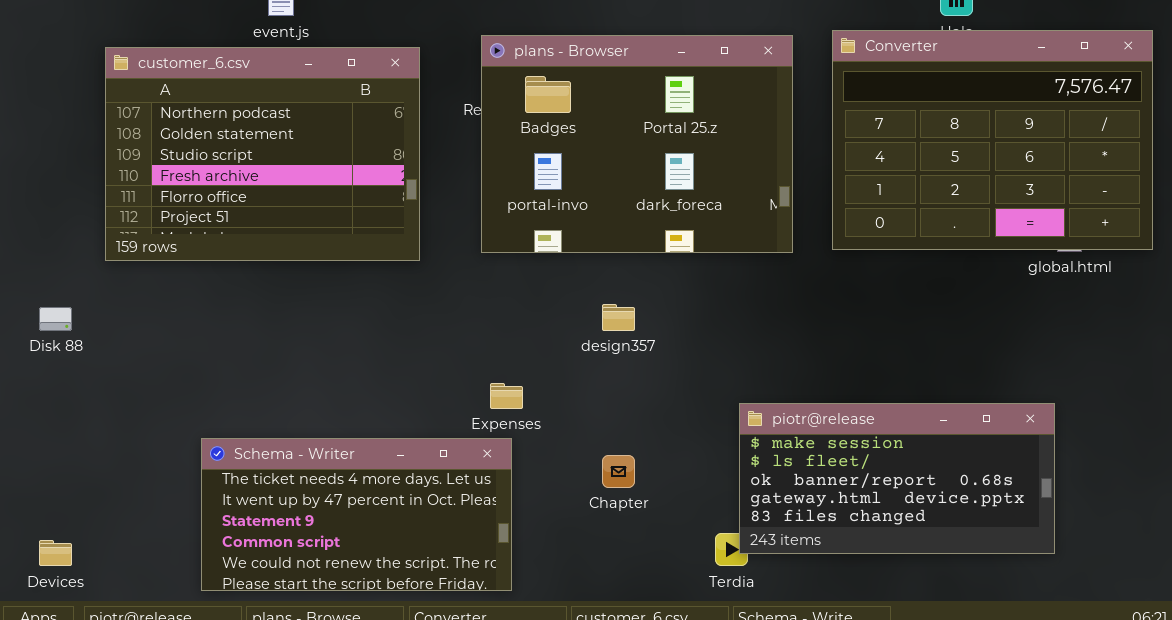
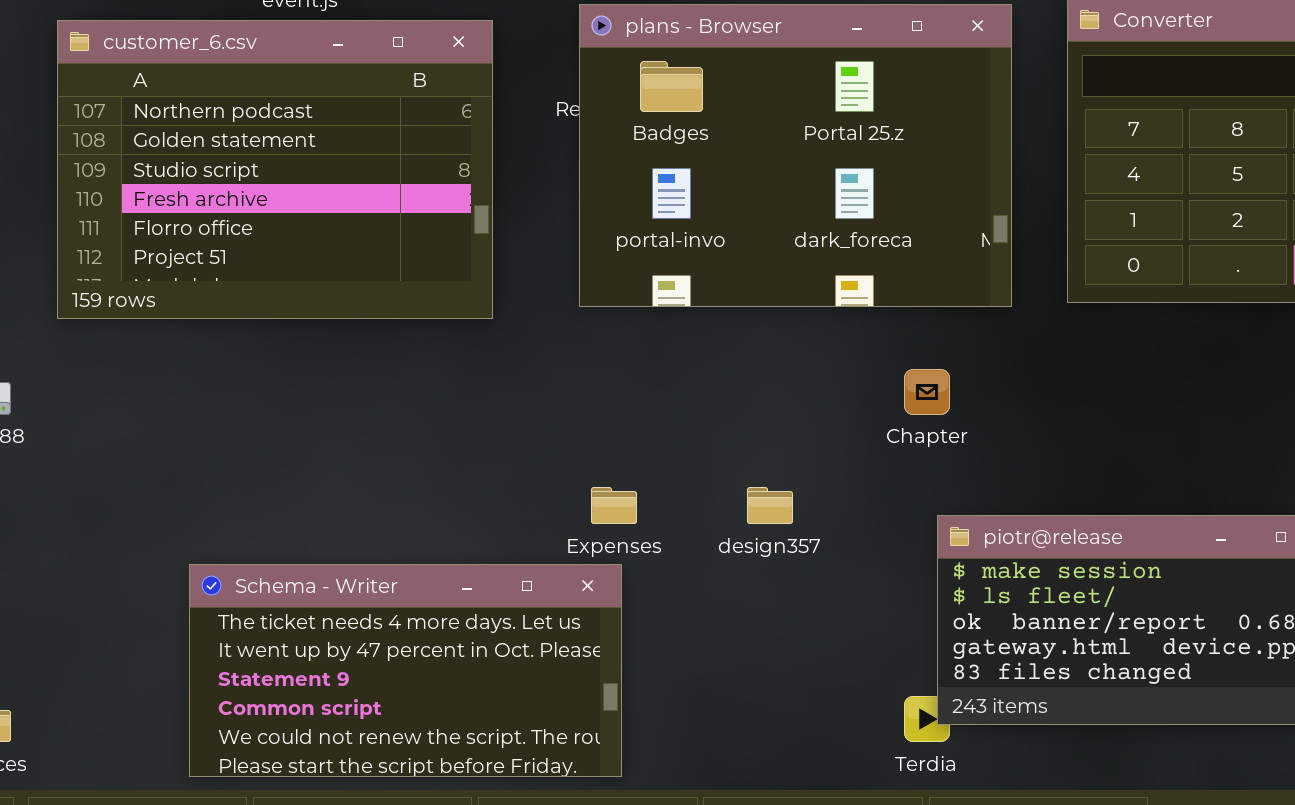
design357: [602,304,635,331] -> [747,487,793,524], moved
Chapter: [602,455,635,488] -> [904,369,950,415], moved

